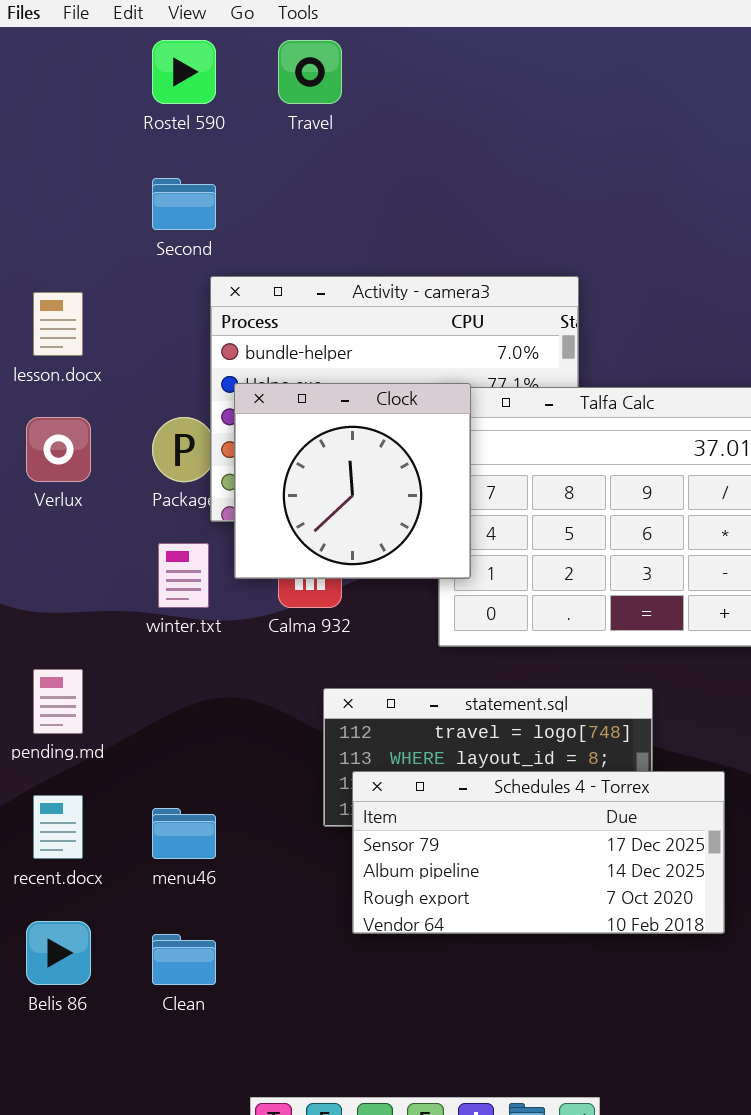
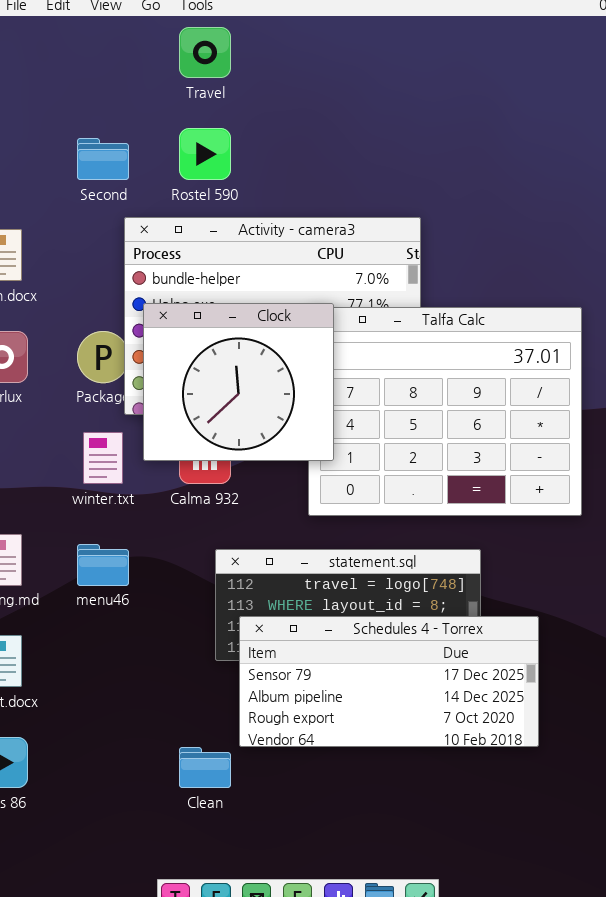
Rostel 590: [152,40,216,104] -> [179,128,231,180], moved
menu46: [152,808,216,859] -> [77,544,129,586], moved
Clean: [152,934,216,985] -> [179,747,231,788], moved

